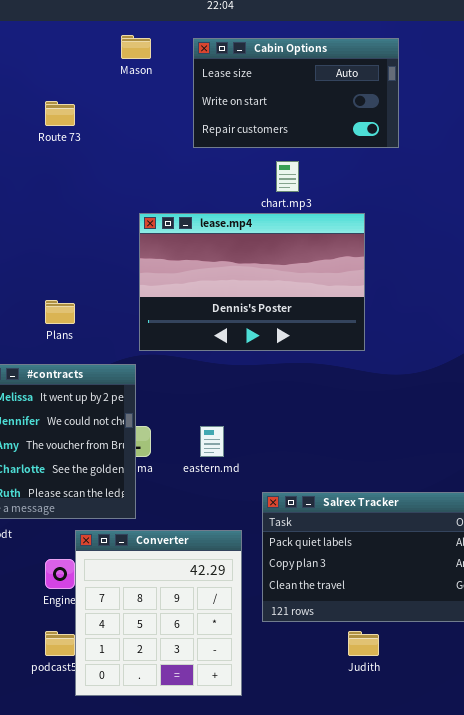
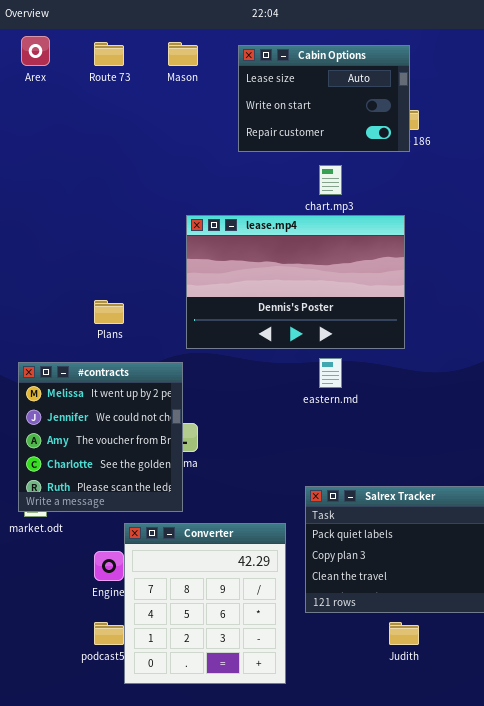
Cabin Options: [193,38,399,148] -> [238,45,410,152], resized
Route 73: [45,101,75,126] -> [94,42,124,66], moved
eastern.md: [200,426,224,457] -> [319,358,342,388], moved

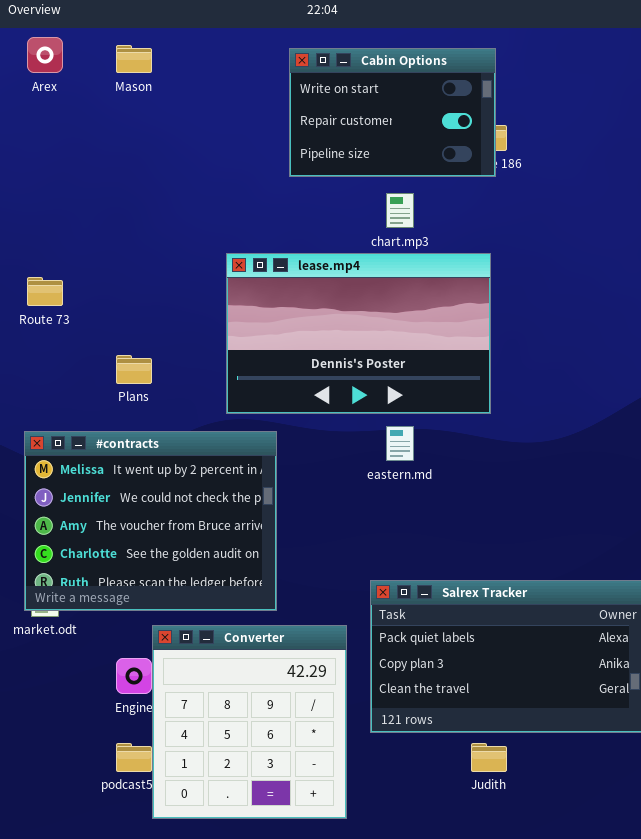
Route 73: [94,42,124,66] -> [27,277,63,306], moved
Mason: [168,42,198,66] -> [116,45,152,73], moved
Cabin Options: [238,45,410,152] -> [289,48,496,177], scrolled down 1 row
#contracts: [18,362,183,512] -> [24,431,277,611], resized

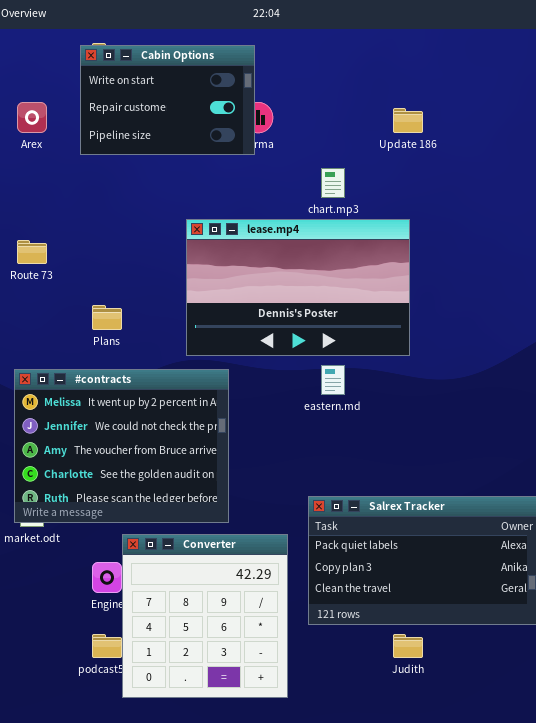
Arex: [27,37,63,73] -> [17,102,47,133], moved
Cabin Options: [289,48,496,177] -> [80,45,255,155], moved

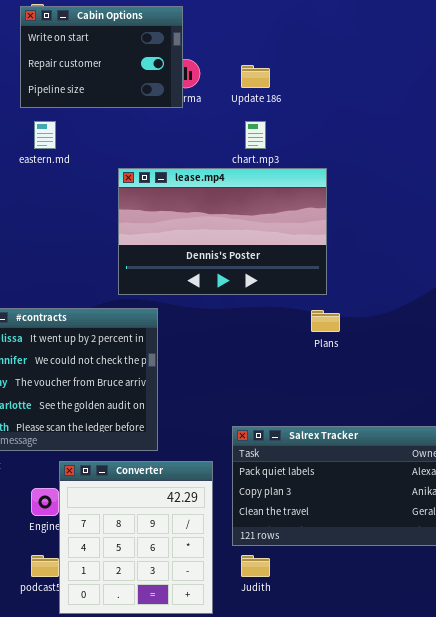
Update 186: [393,108,423,133] -> [241,65,270,88], moved
Plans: [92,305,122,330] -> [311,310,340,332], moved
eastern.md: [321,365,345,395] -> [34,121,56,149], moved
Judith: [393,634,423,658] -> [241,555,270,577], moved

